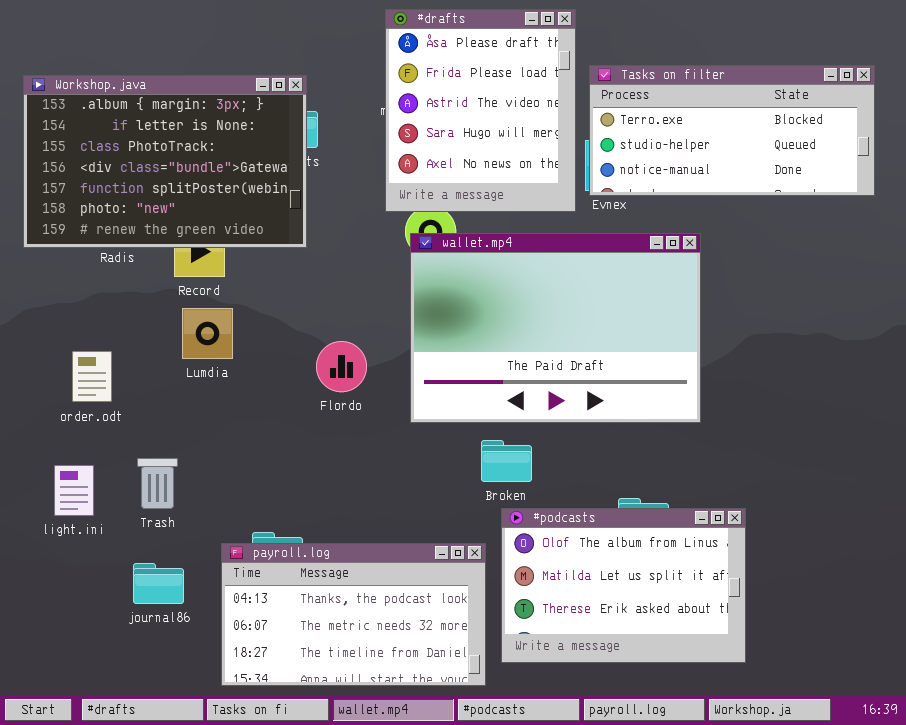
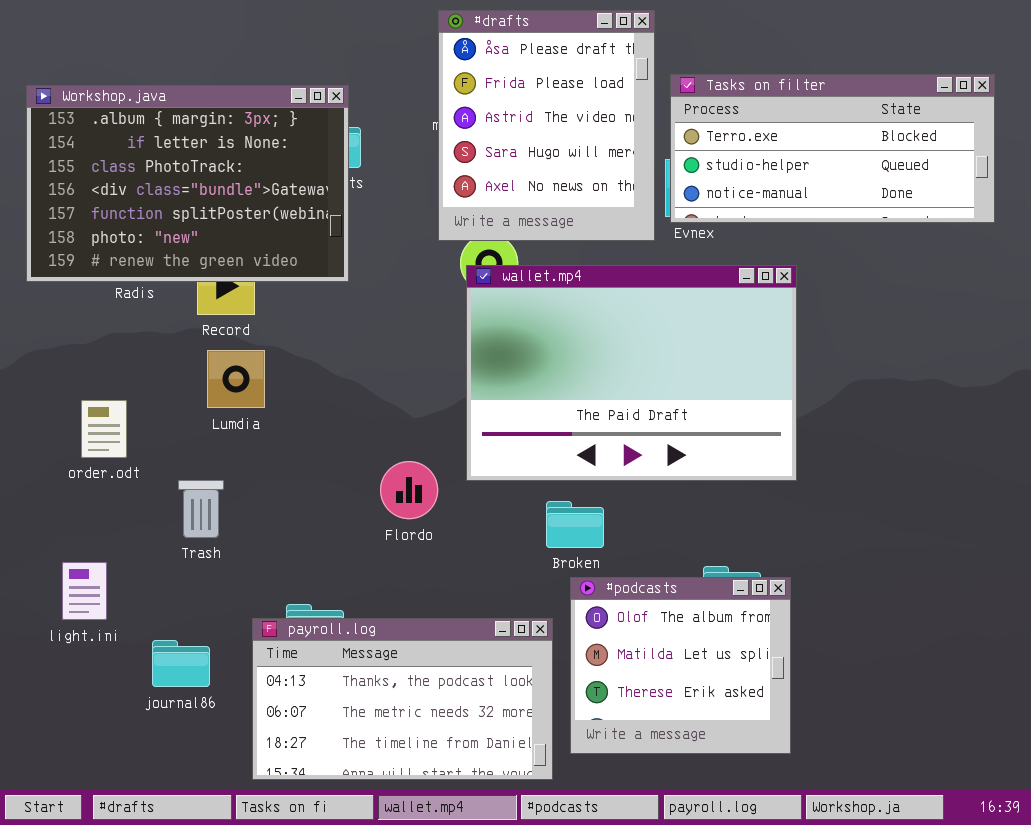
Flordo: [316,341,367,392] -> [380,461,438,519], moved
Trash: [137,458,178,509] -> [178,480,224,538], moved
light.ini: [54,465,94,516] -> [62,562,107,620], moved
#podcasts: [501,508,746,663] -> [570,577,791,754], resized

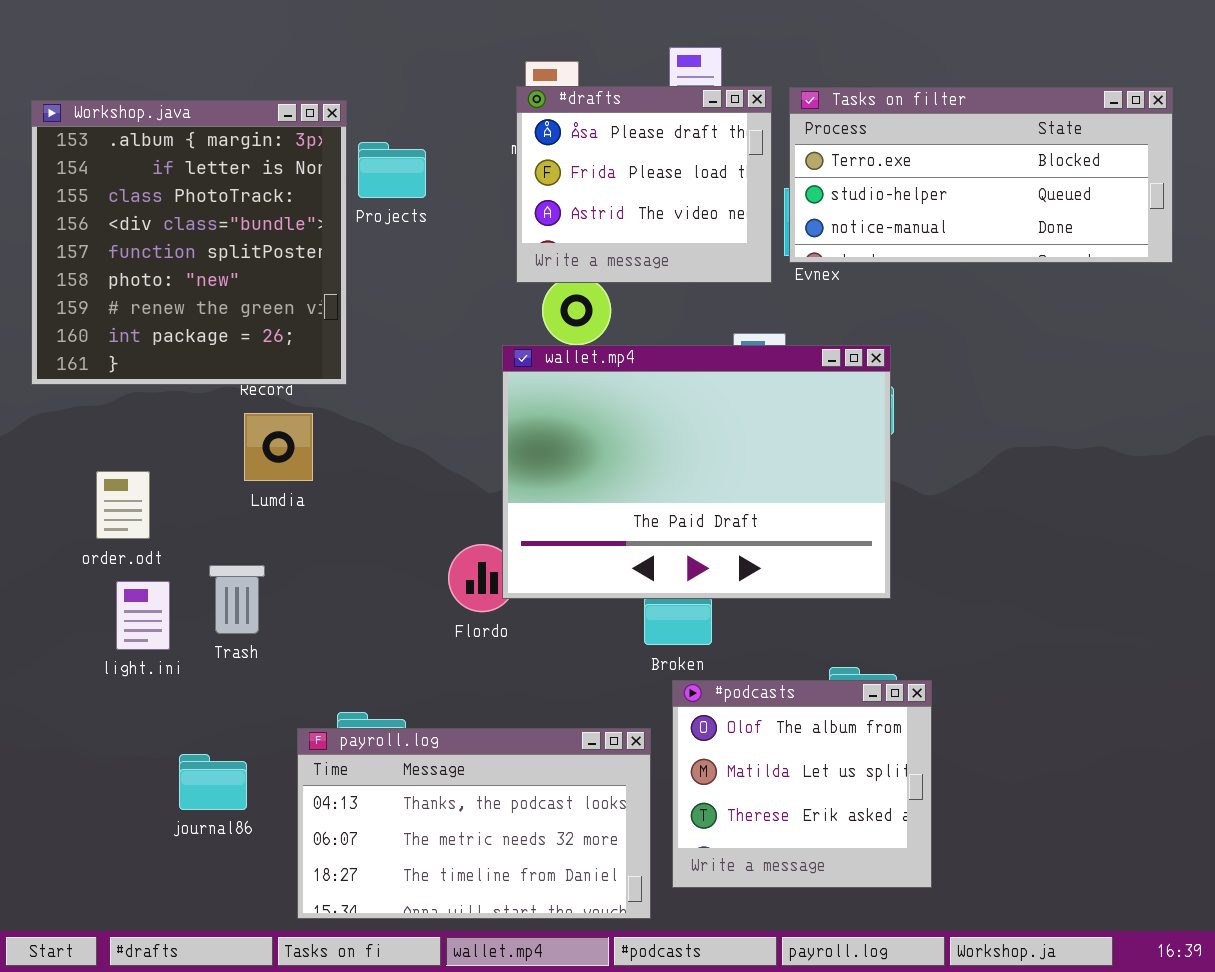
#drafts: [438,10,655,241] -> [516,86,772,283], resized
Workshop.java: [26,85,349,282] -> [31,100,347,385], resized
wallet.mp4: [466,265,797,481] -> [502,345,891,599], moved
light.ini: [62,562,107,620] -> [116,581,170,650], moved

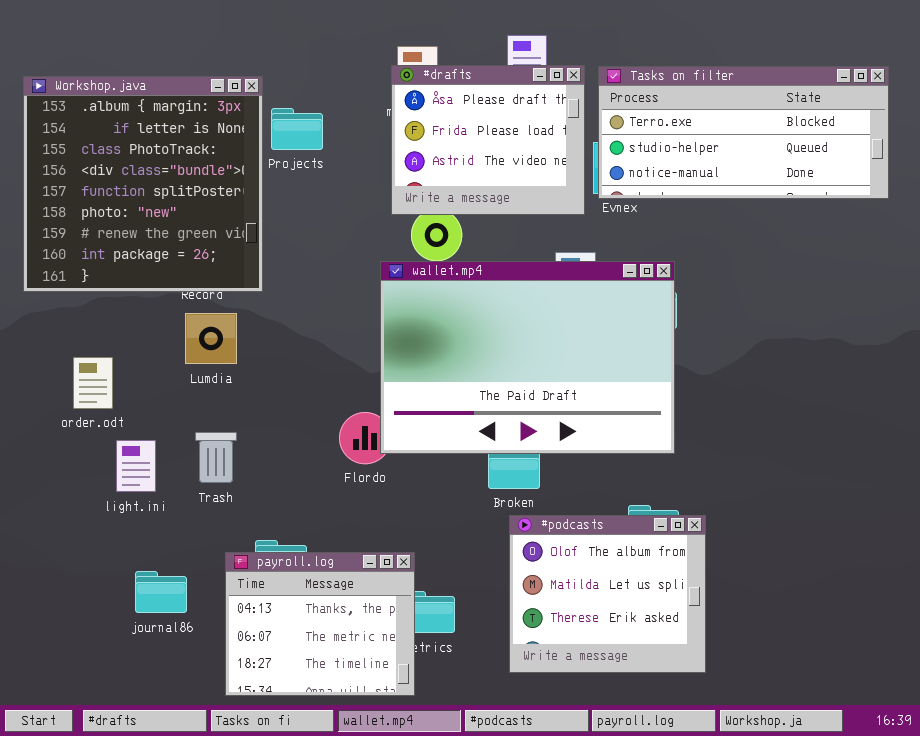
Trash: [209,565,265,634] -> [195,432,237,483], moved
light.ini: [116,581,170,650] -> [116,440,156,492], moved
payroll.log: [297,728,651,919] -> [225,552,415,696], resized

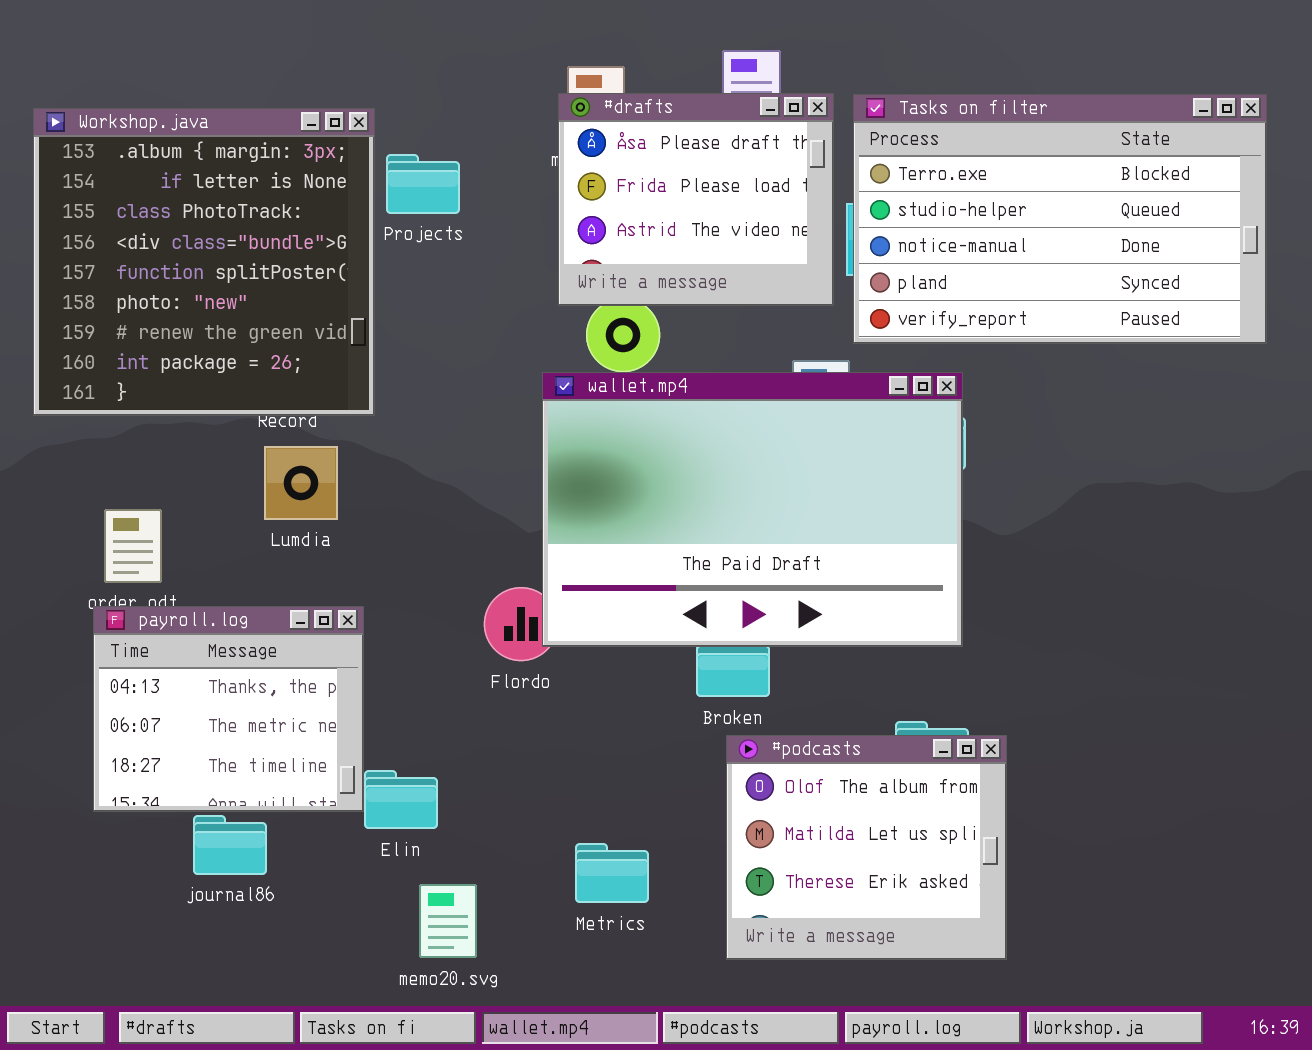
Tasks on filter: [598,66,889,199] -> [853,94,1267,344], resized
payroll.log: [225,552,415,696] -> [93,606,364,812], moved

